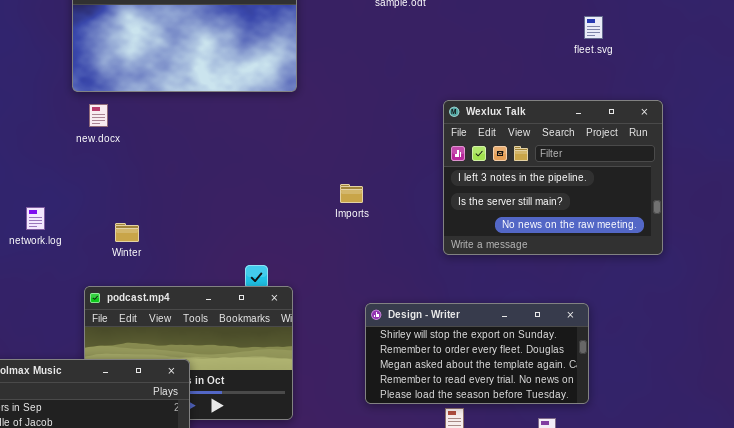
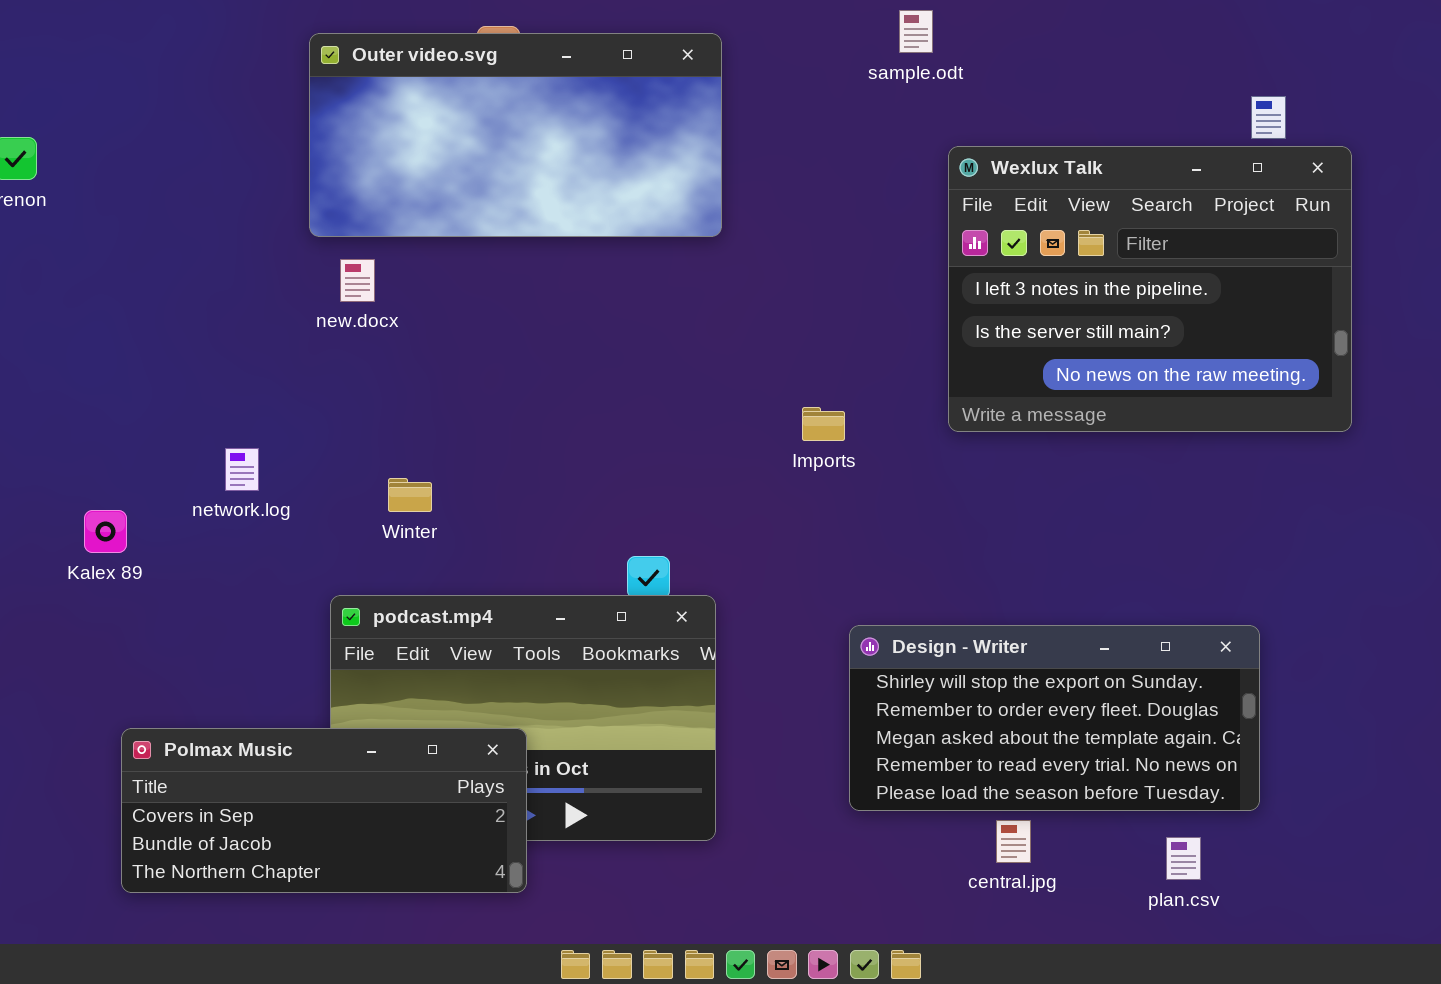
Wexlux Talk: [443,100,663,255] -> [948,146,1352,432], moved

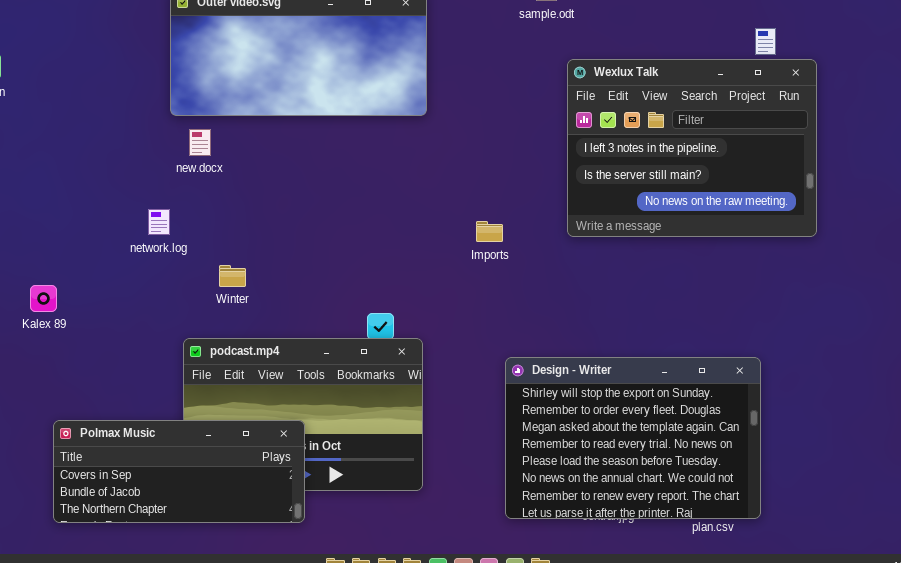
network.log: [225,448,259,491] -> [148,209,170,235], moved
Design - Writer: [849,625,1260,811] -> [505,357,761,519], resized

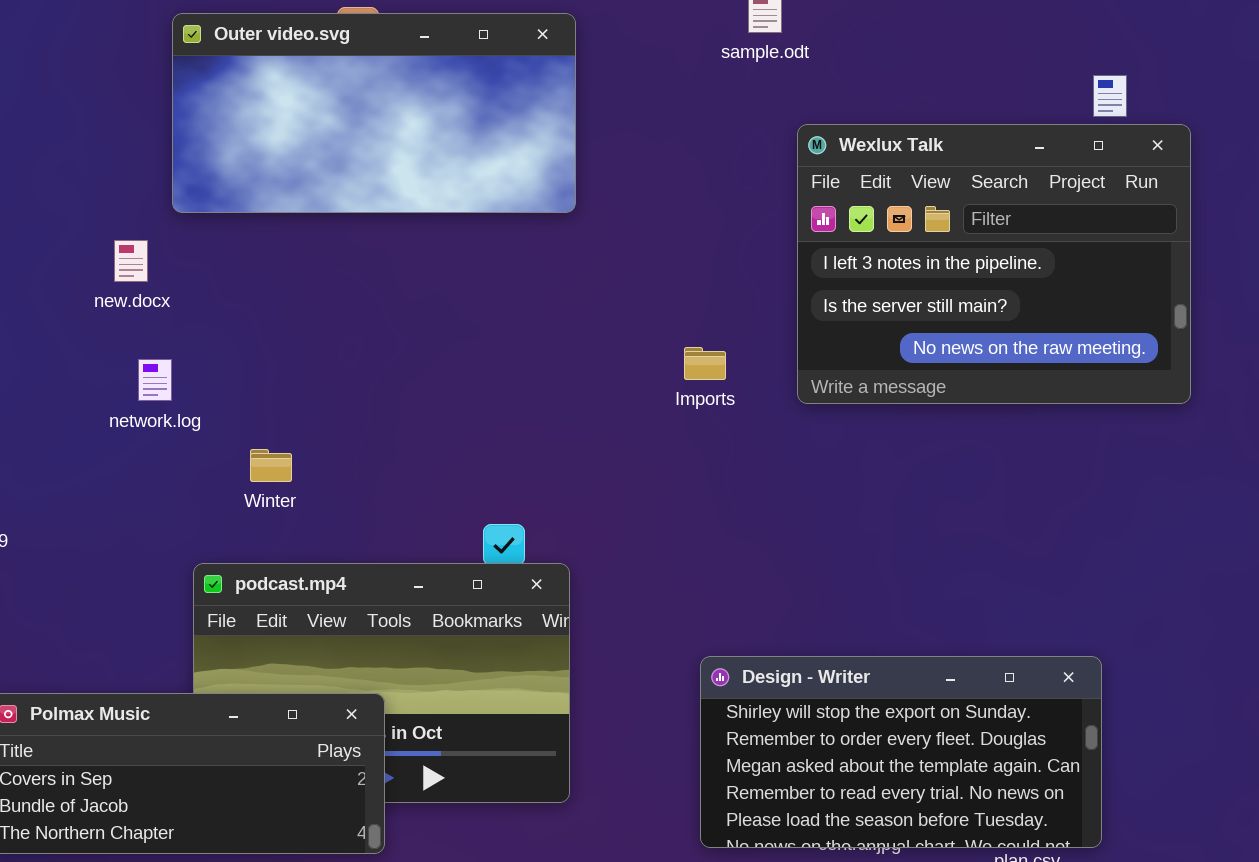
new.docx: [189,129,211,156] -> [114,240,148,282], moved
Imports: [476,221,503,242] -> [684,347,726,380], moved
Design - Writer: [505,357,761,519] -> [700,656,1102,848], resized

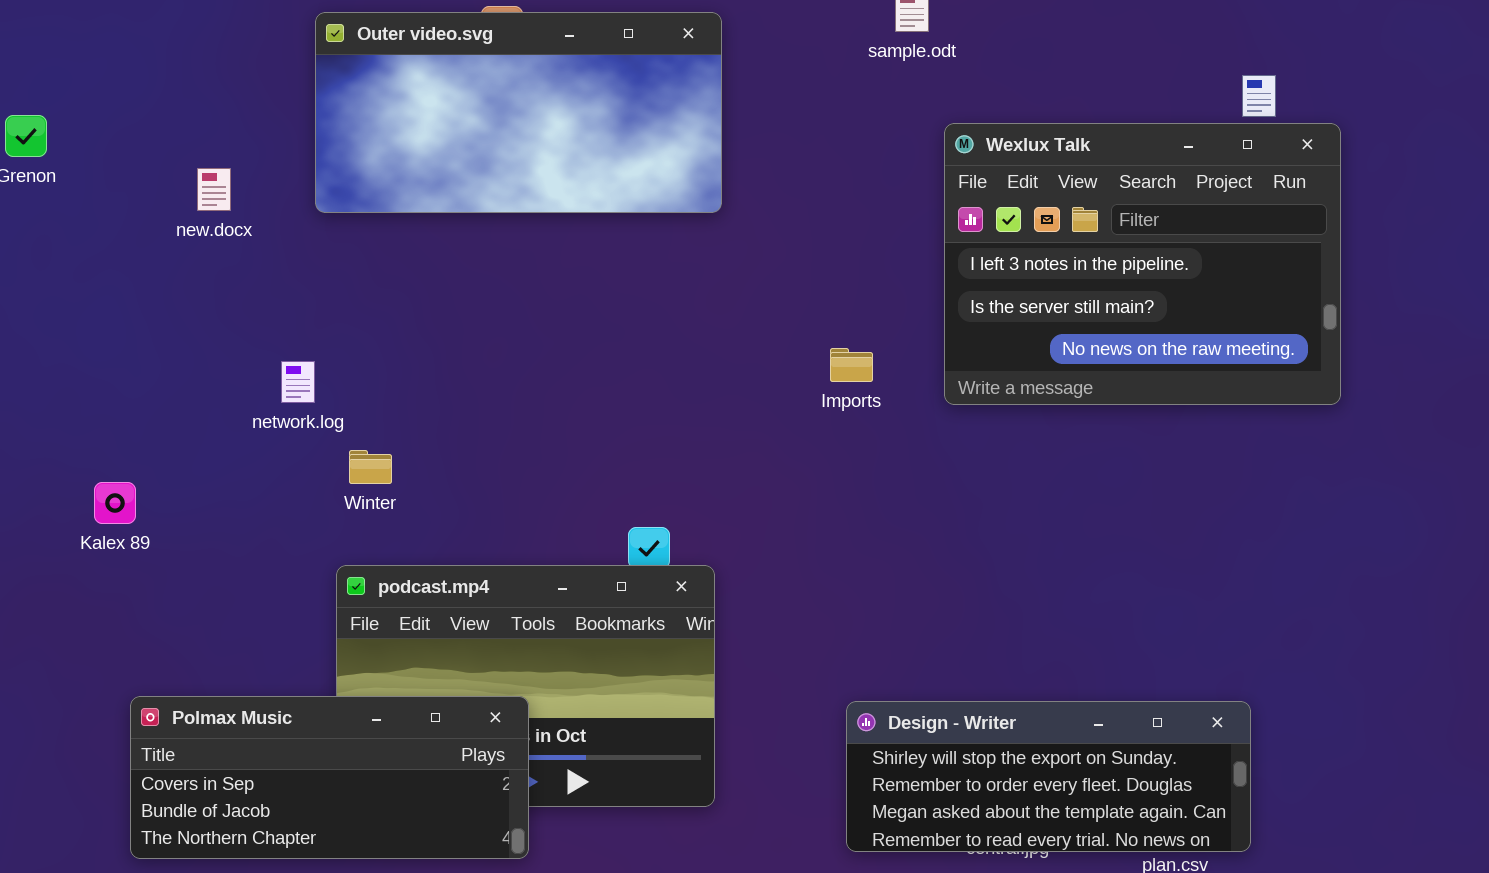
new.docx: [114,240,148,282] -> [197,168,231,211], moved
Winter: [250,449,292,482] -> [349,450,392,484], moved
Design - Writer: [700,656,1102,848] -> [846,701,1251,852], resized

